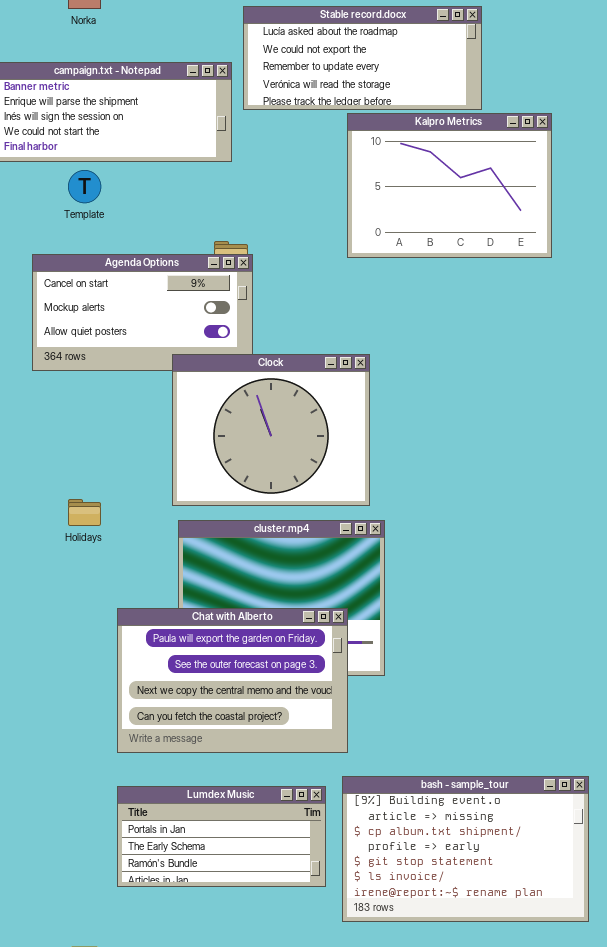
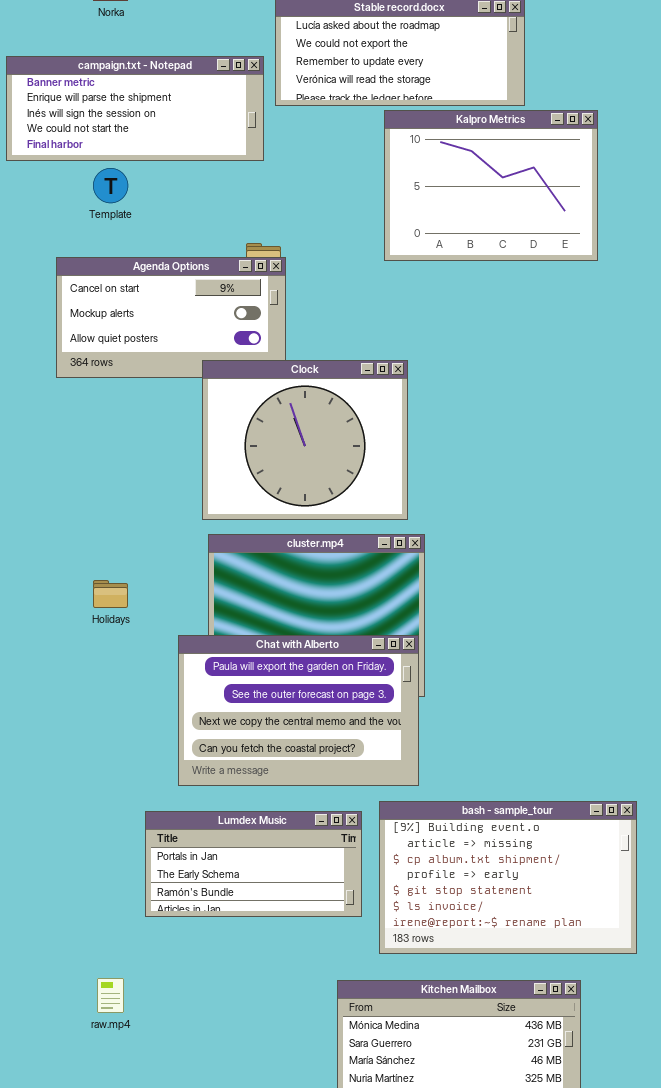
Holidays: [68,499,101,526] -> [93,580,128,608], moved
Chat with Alberto: [117,608,348,753] -> [178,635,419,786], moved

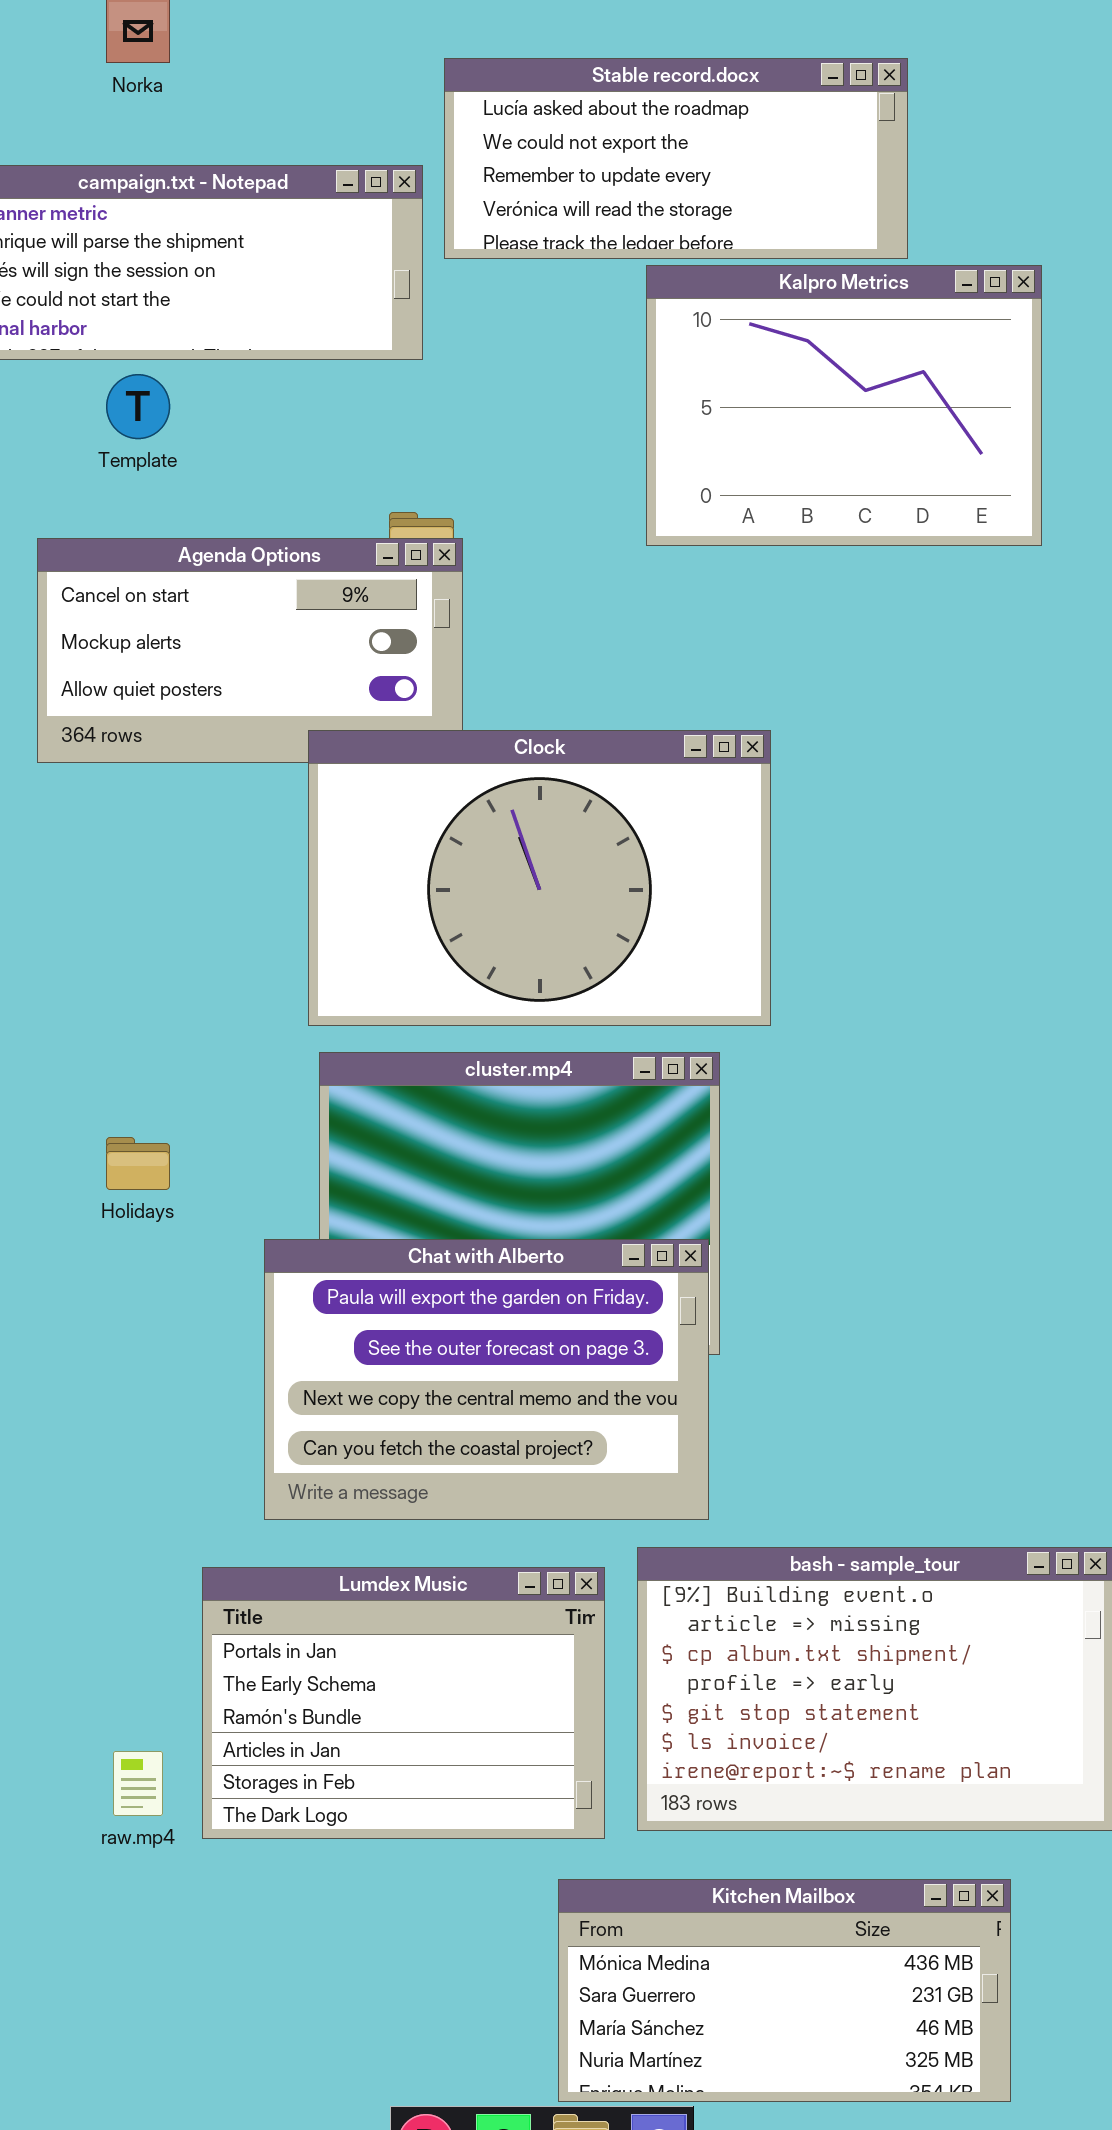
Clock: [202,360,408,520] -> [308,730,771,1026], resized
Lumdex Music: [145,811,362,917] -> [202,1567,605,1839], resized
raw.mp4: [97,978,124,1013] -> [113,1751,163,1816], moved

